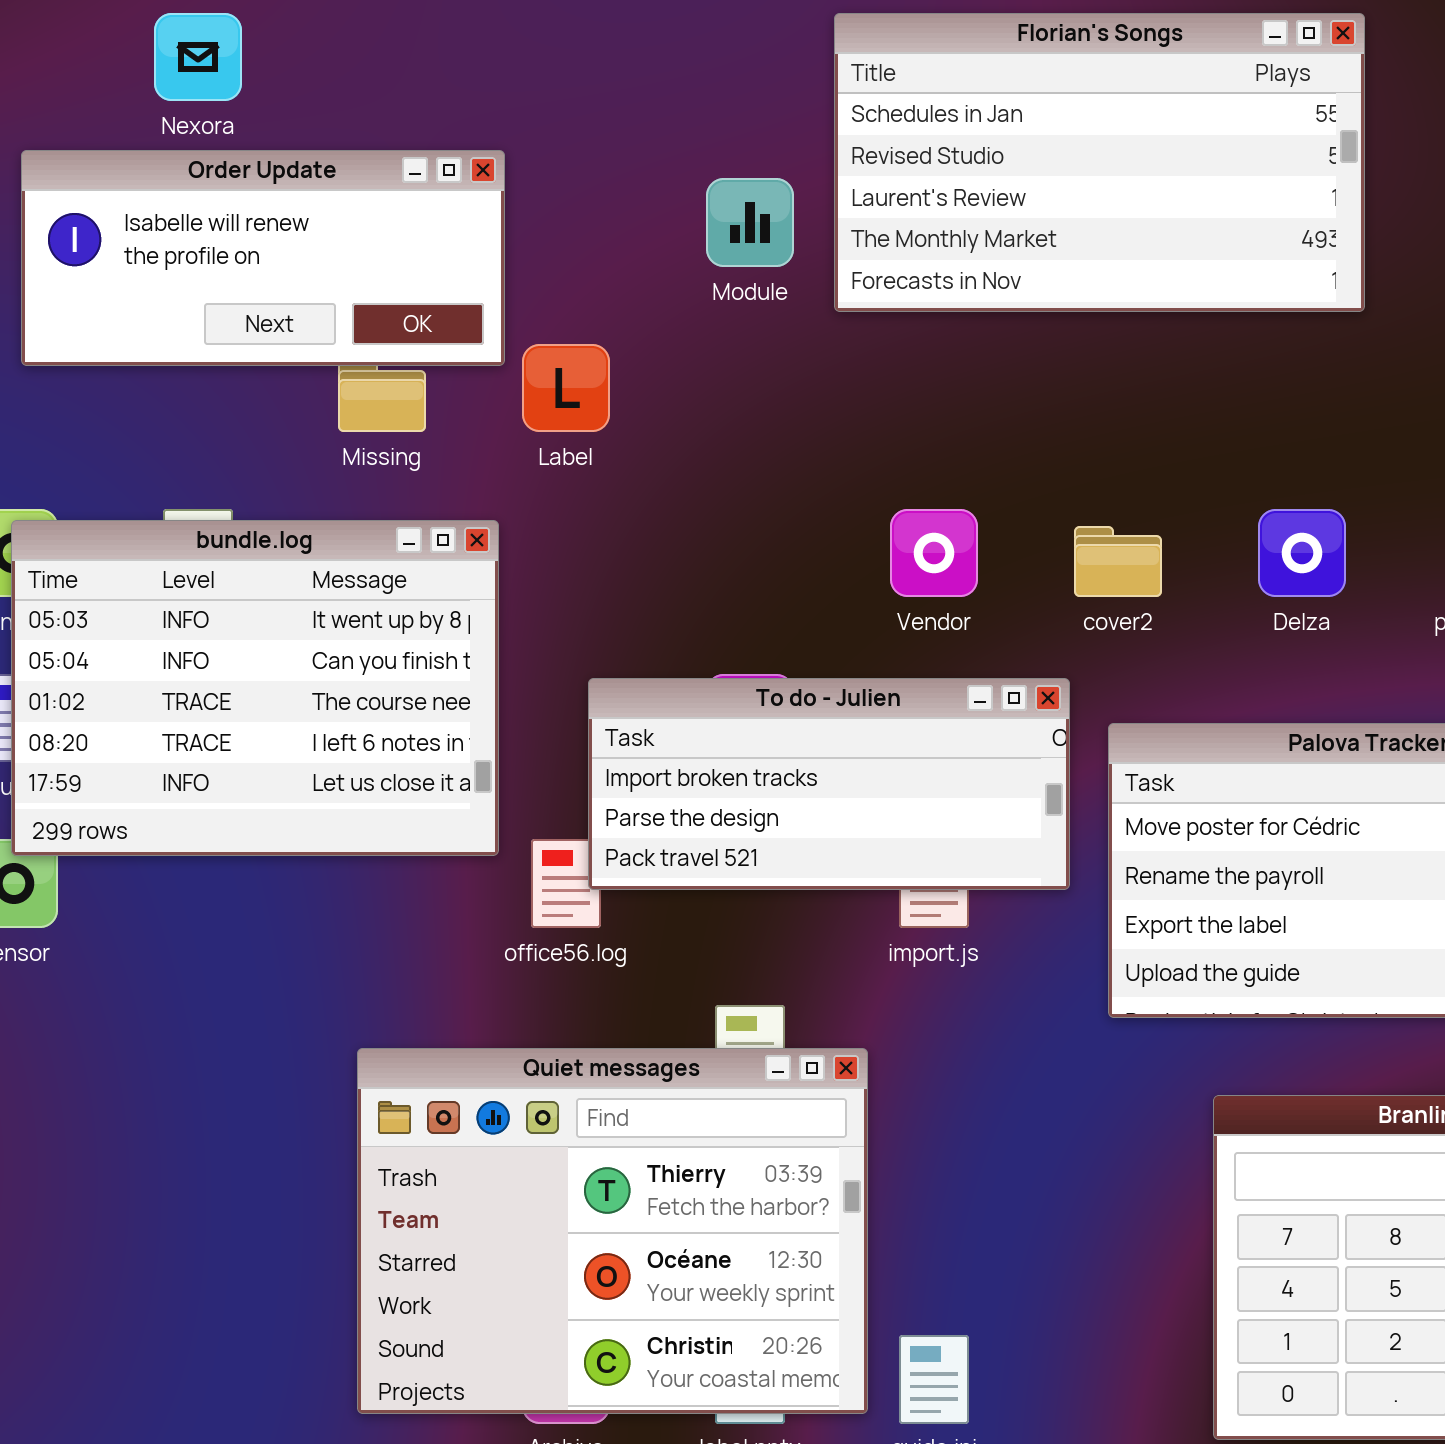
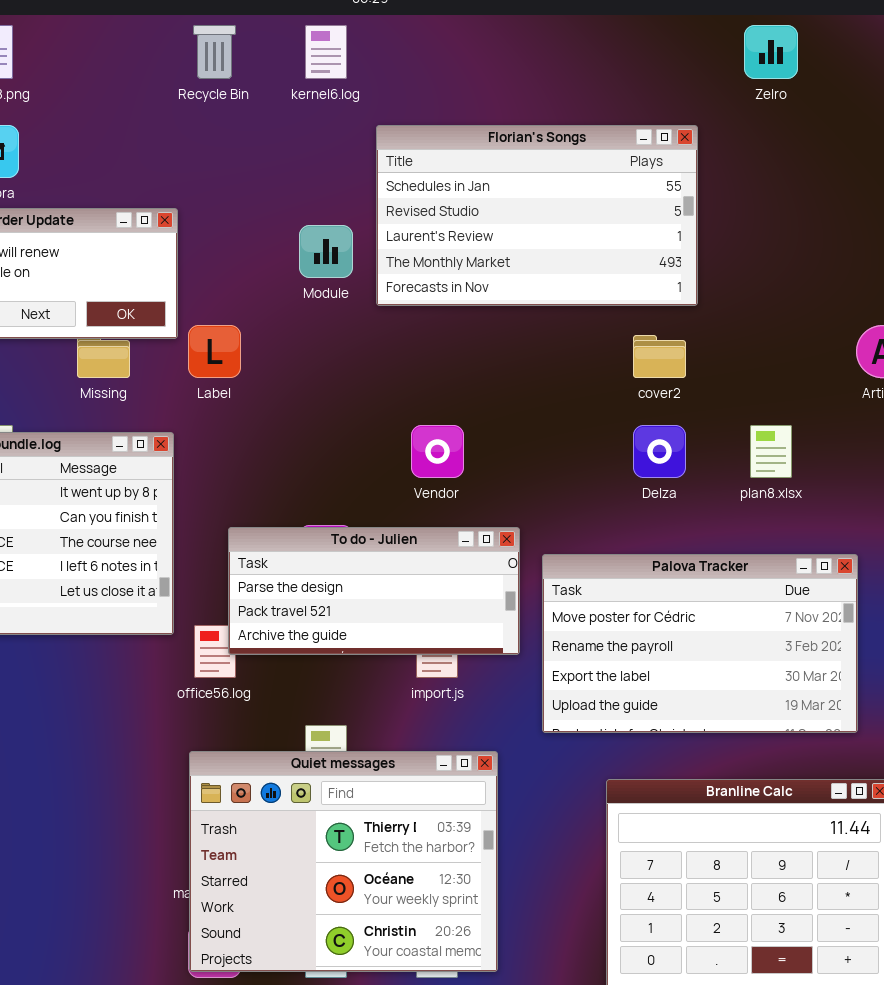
cover2: [1074,526,1162,597] -> [633,335,686,378], moved
To do - Julien: [588,678,1070,890] -> [228,527,520,655], scrolled down 1 row
Quiet messages: [357,1048,868,1414] -> [189,751,498,972], moved

